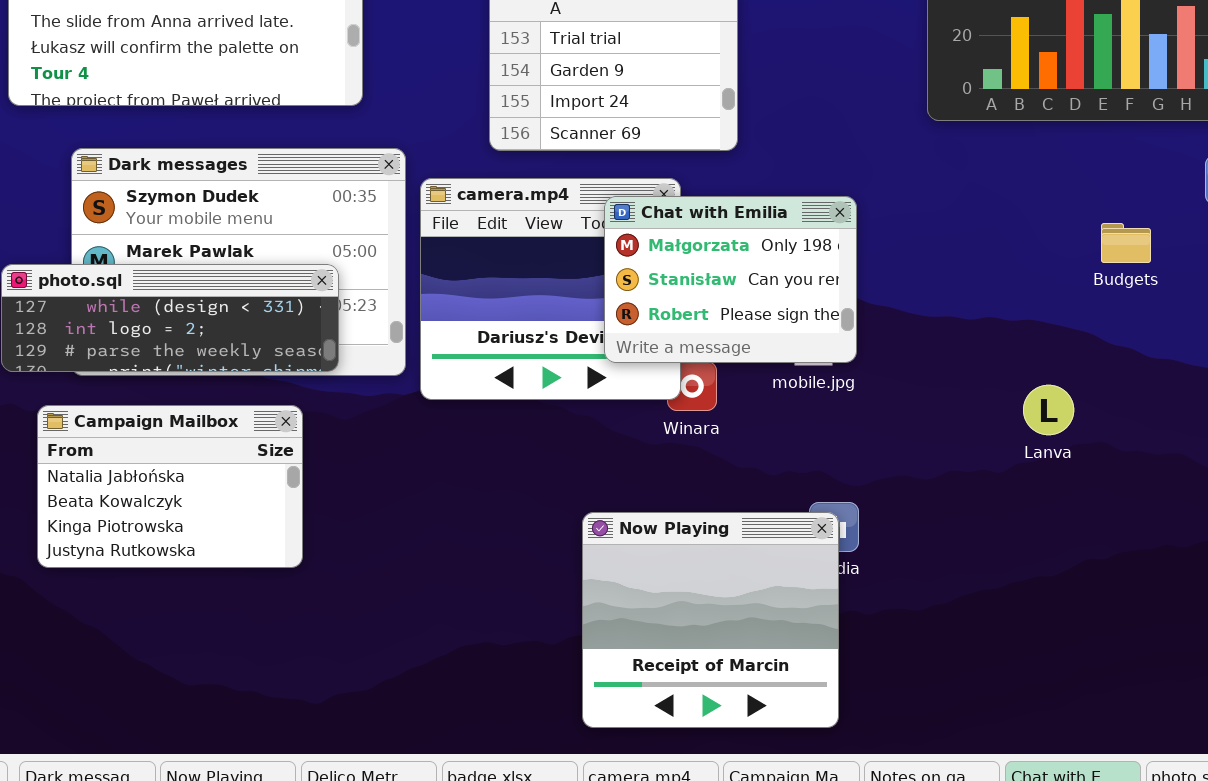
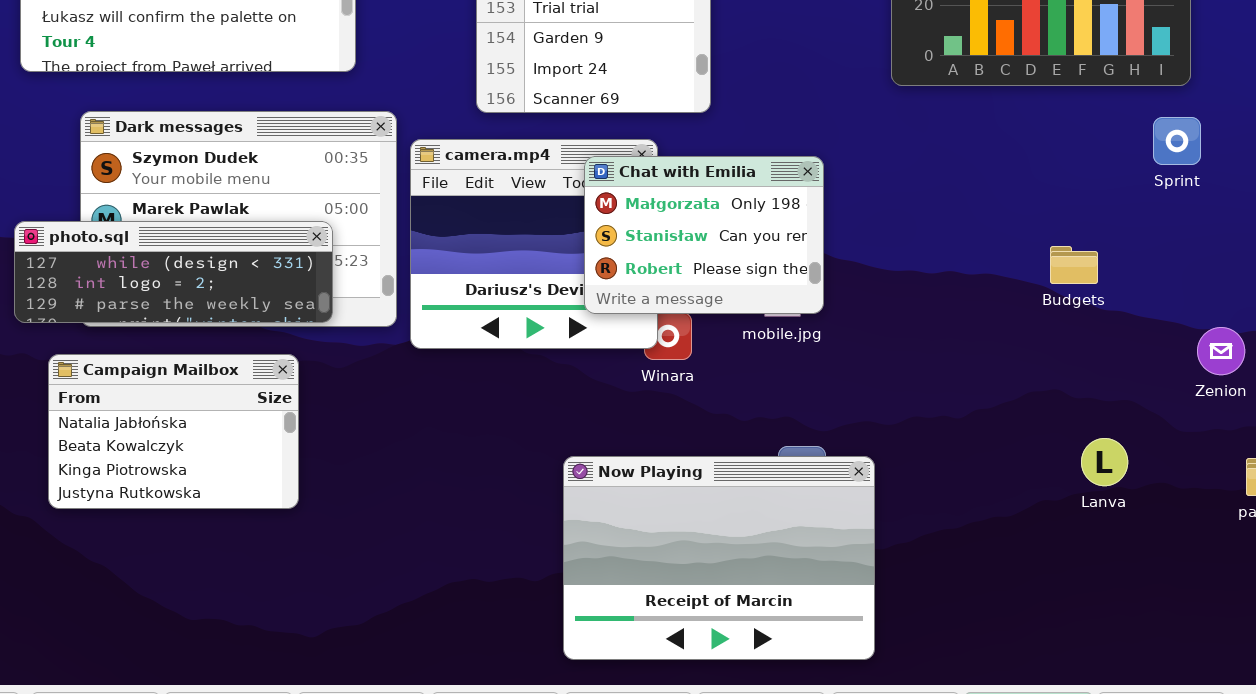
Budgets: [1101,223,1151,263] -> [1050,246,1098,284], moved
Lanva: [1023,385,1074,435] -> [1081,438,1128,486], moved
Now Playing: [582,512,839,728] -> [563,456,875,660], resized

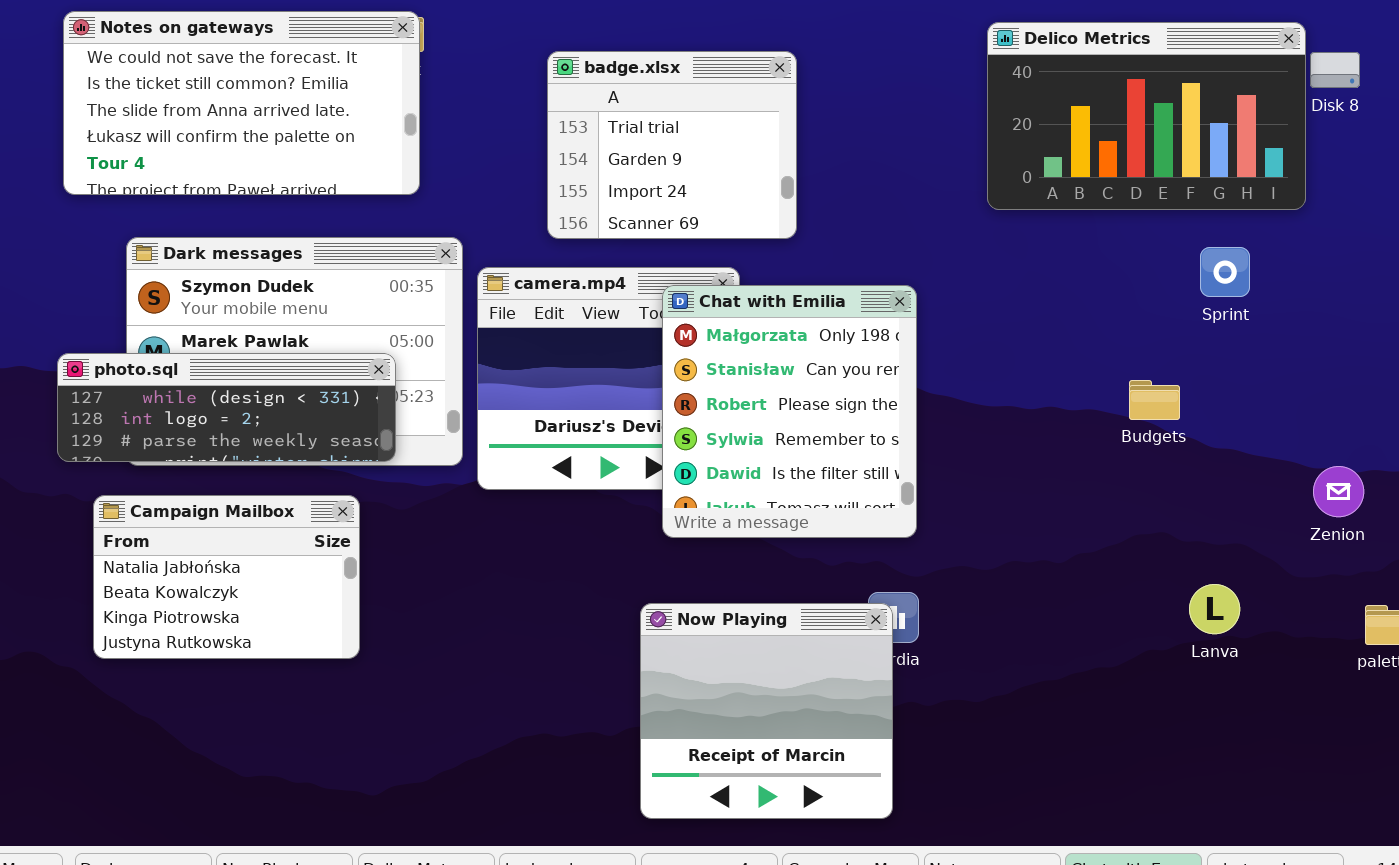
Sprint: [1153,117,1201,165] -> [1200,247,1250,297], moved
Chat with Emilia: [584,156,824,314] -> [662,285,917,538], resized
Budgets: [1050,246,1098,284] -> [1129,380,1180,420], moved
Now Playing: [563,456,875,660] -> [640,603,893,819], resized

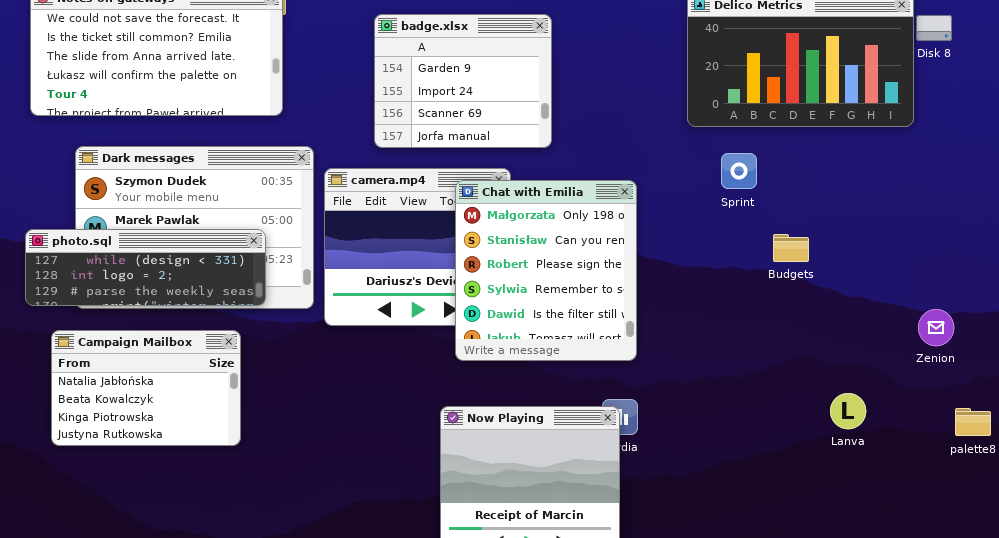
badge.xlsx: [547,51,797,239] -> [374,14,552,148], scrolled down 1 row
Sprint: [1200,247,1250,297] -> [721,153,757,189], moved
Budgets: [1129,380,1180,420] -> [773,234,809,262], moved

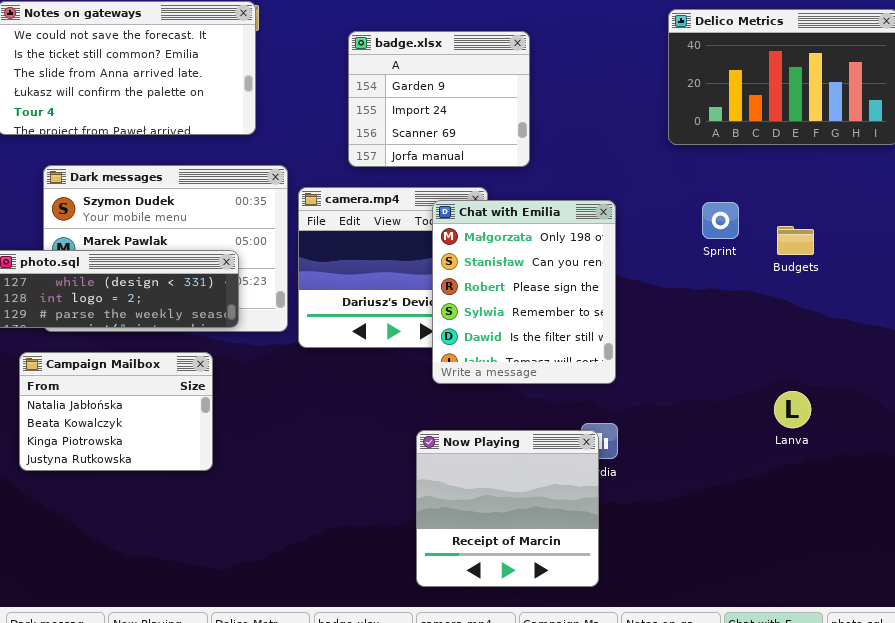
Sprint: [721,153,757,189] -> [702,202,739,239], moved
Budgets: [773,234,809,262] -> [777,226,814,255], moved
Lanva: [830,393,866,429] -> [774,391,811,428], moved

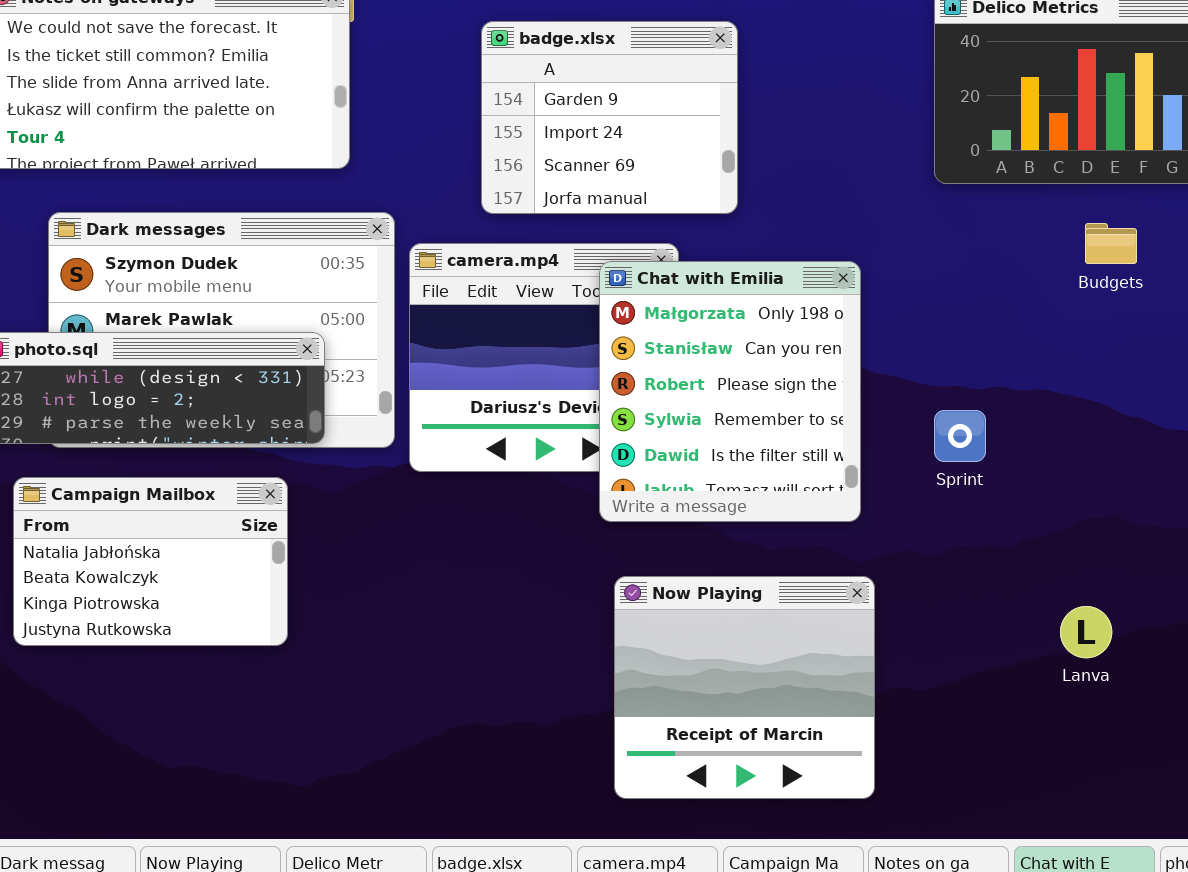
Sprint: [702,202,739,239] -> [934,410,986,462], moved
Budgets: [777,226,814,255] -> [1085,223,1137,264], moved
Lanva: [774,391,811,428] -> [1060,606,1112,658], moved
Now Playing: [416,430,599,587] -> [614,576,875,799], moved

